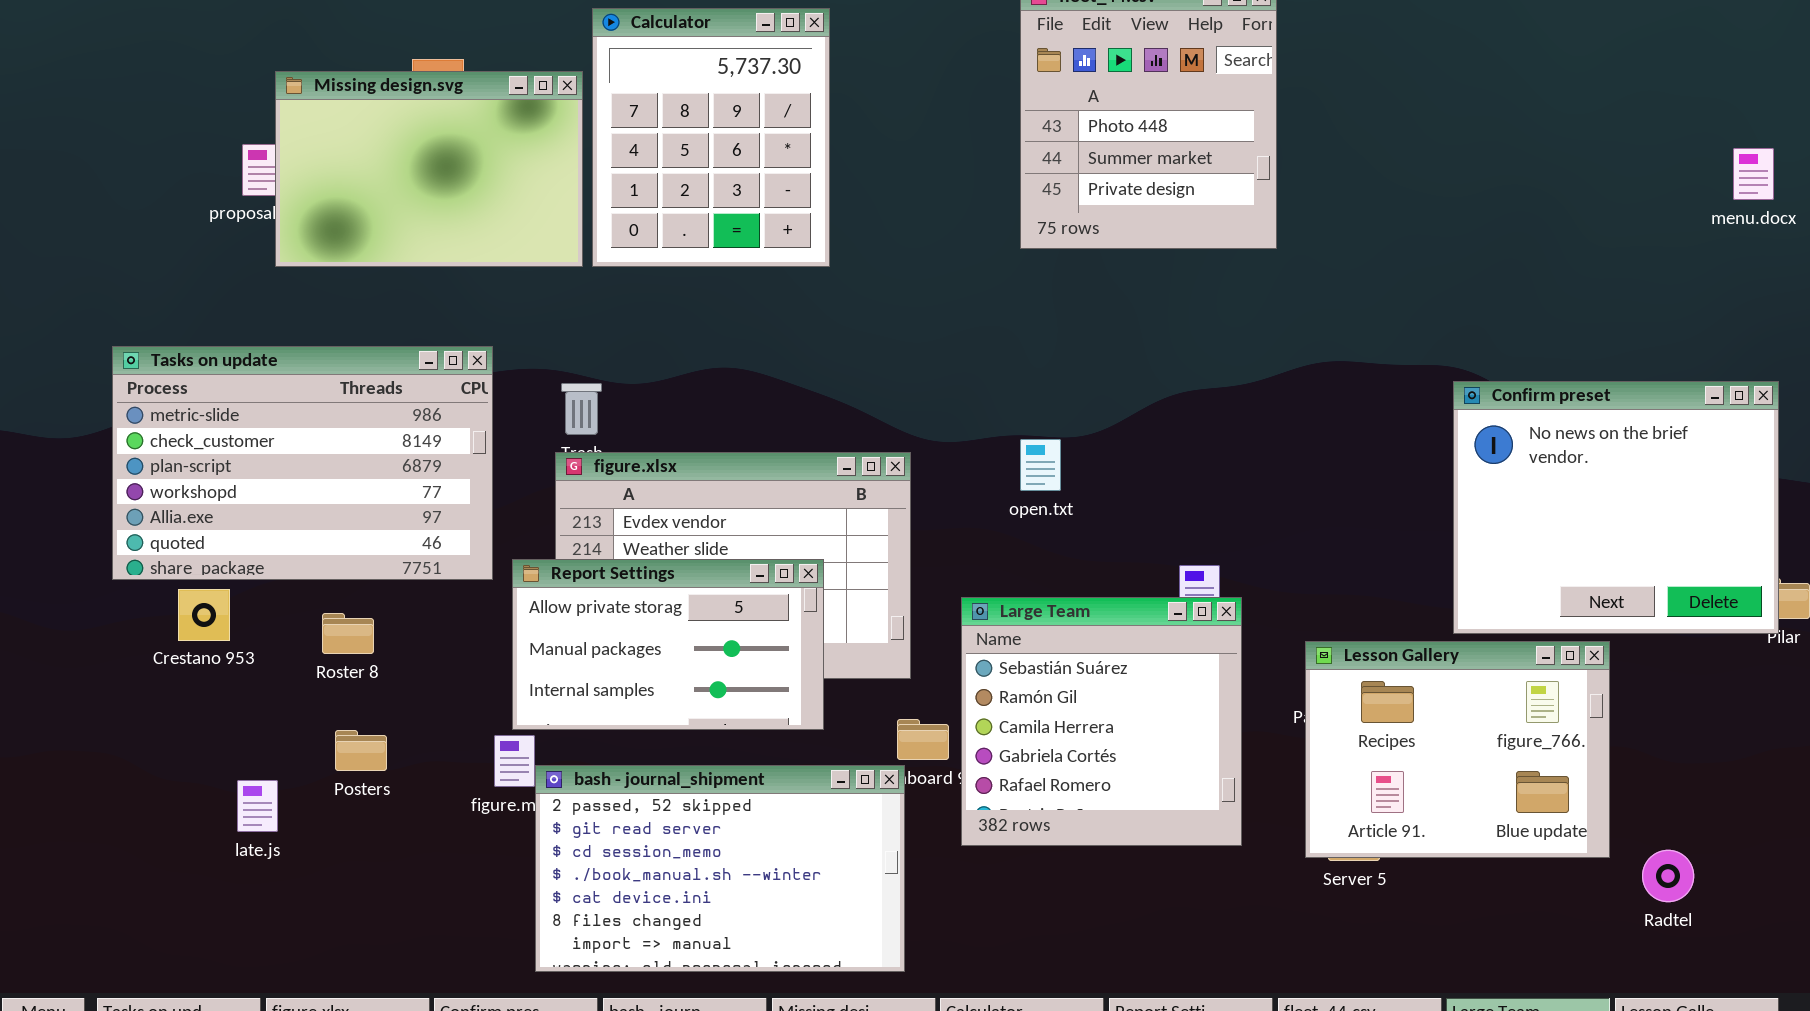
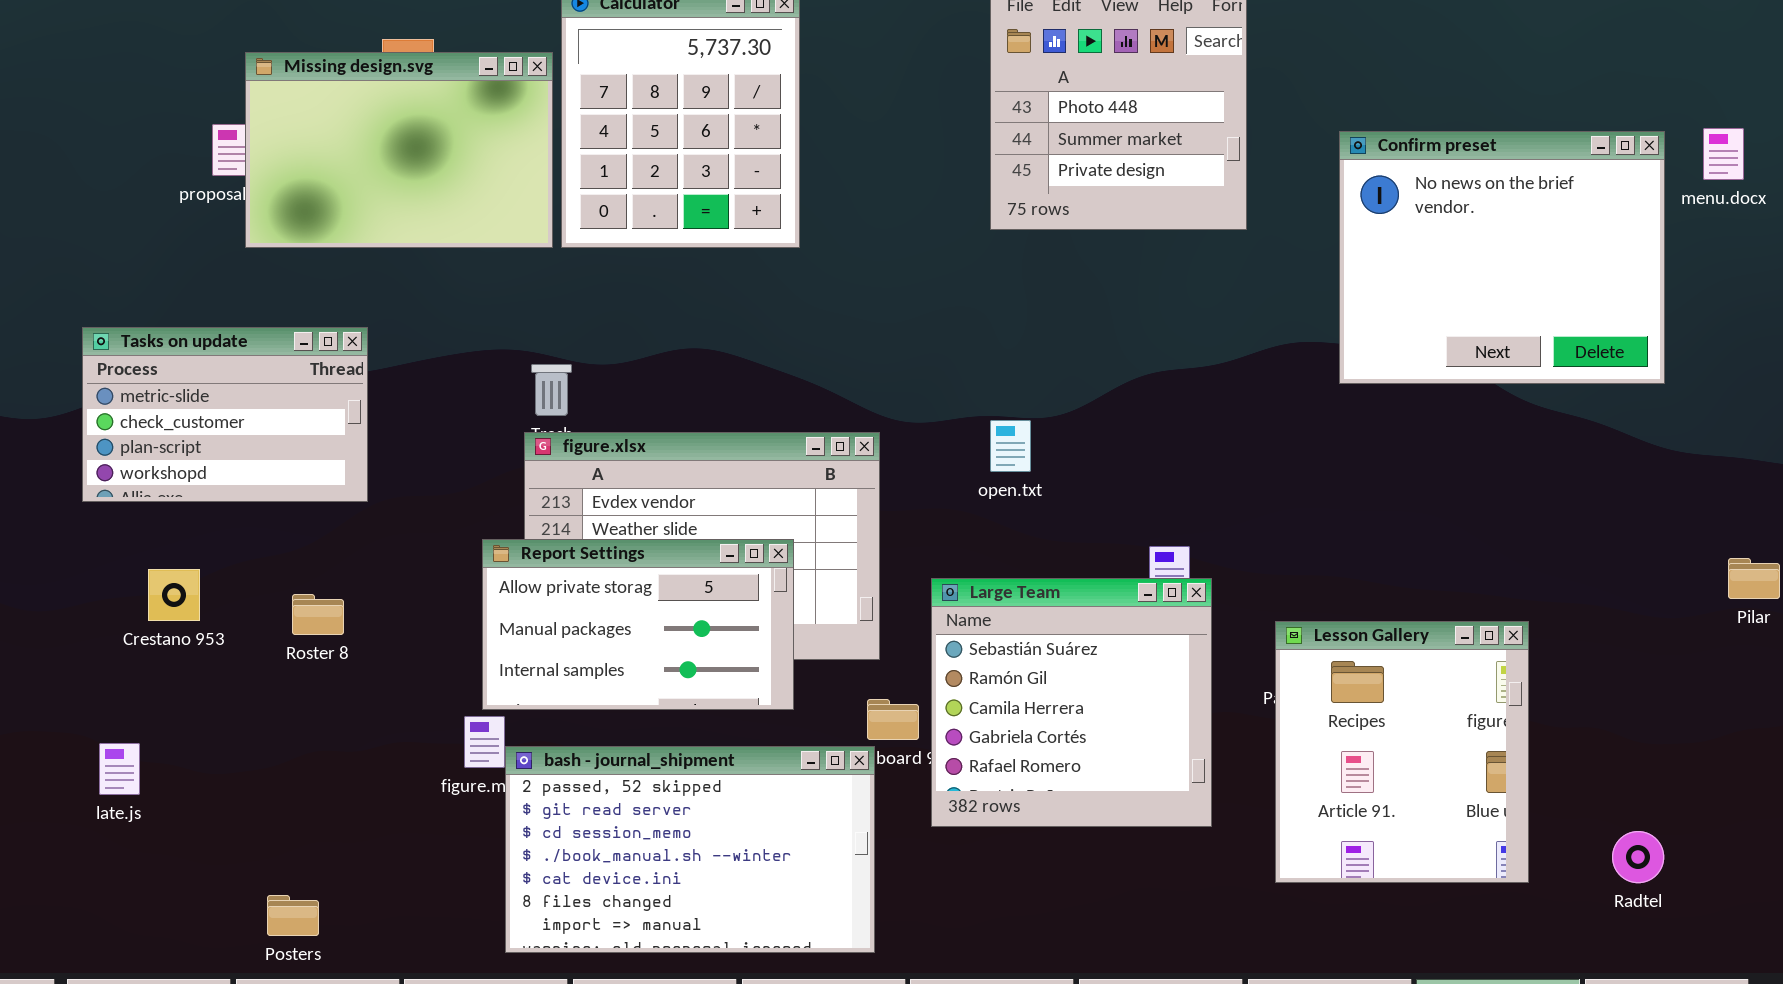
Tasks on update: [112,346,493,580] -> [82,327,368,502], resized
Confirm preset: [1453,381,1779,634] -> [1339,131,1665,384], moved
Lesson Gallery: [1305,641,1610,858] -> [1275,621,1529,883], resized
Posters: [335,730,387,771] -> [267,895,319,936], moved
late.js: [237,780,278,832] -> [99,743,140,795], moved

